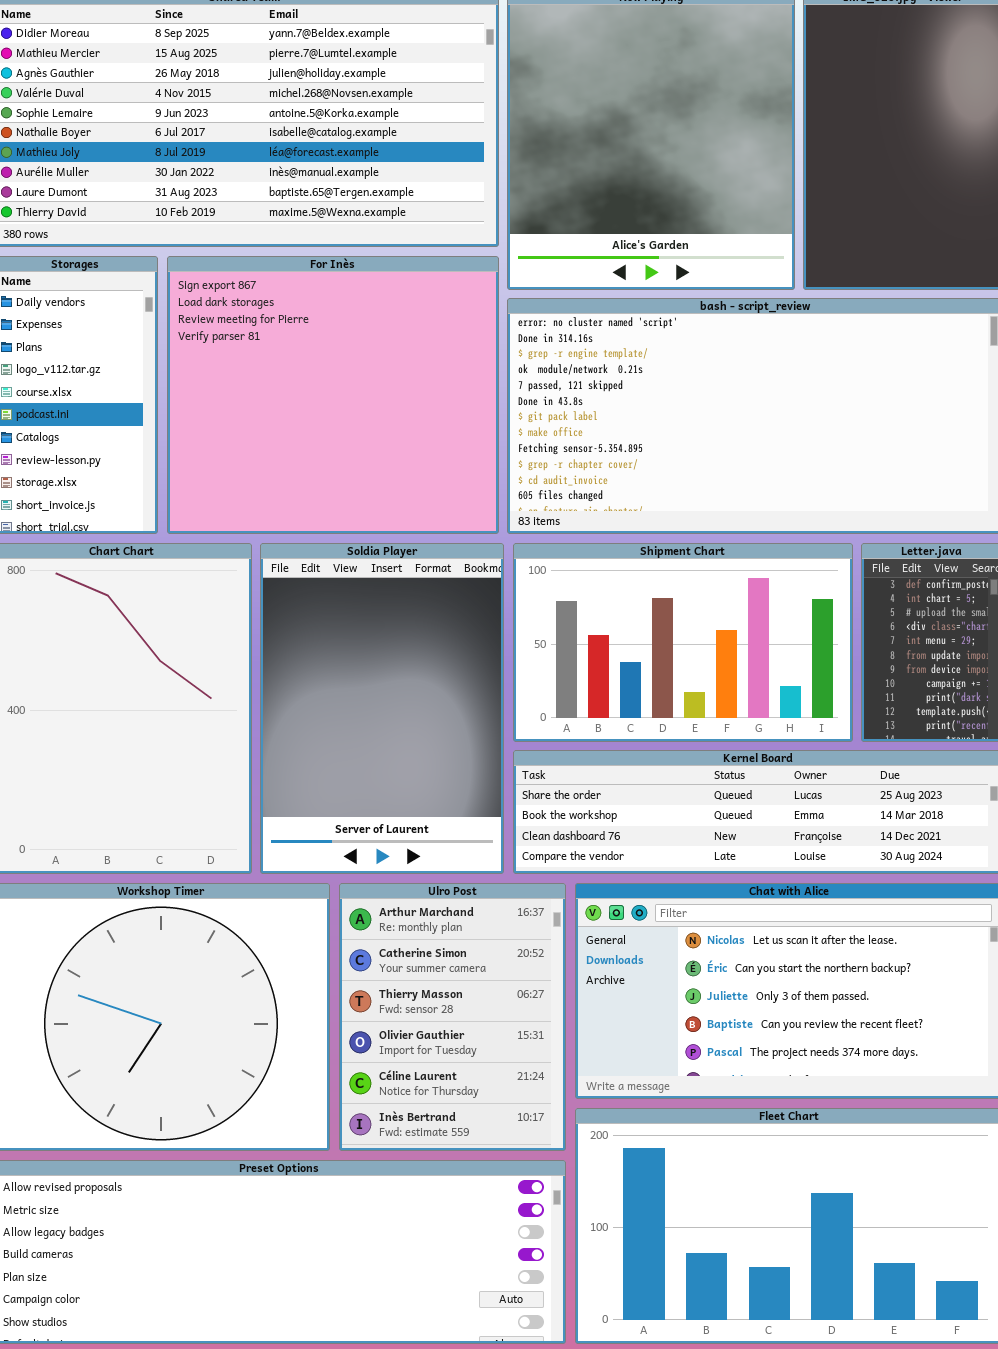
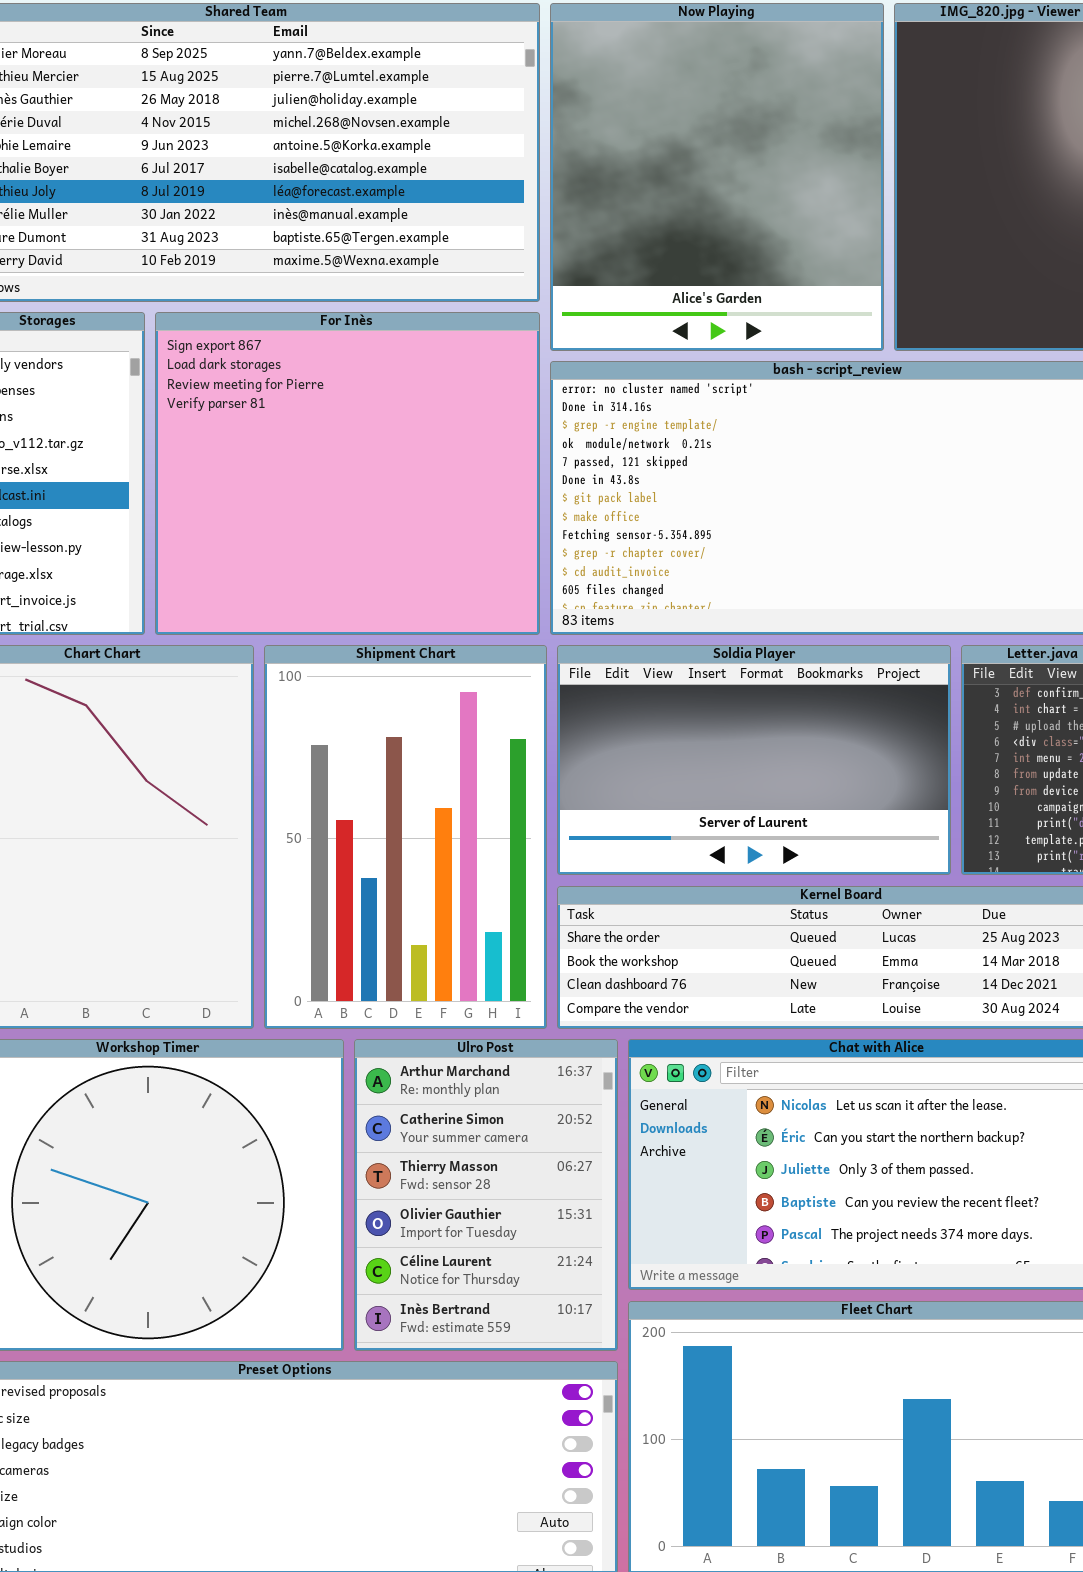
Soldia Player: [260,543,504,874] -> [557,645,951,875], moved, resized
Shipment Chart: [513,543,853,742] -> [264,645,547,1029], moved, resized

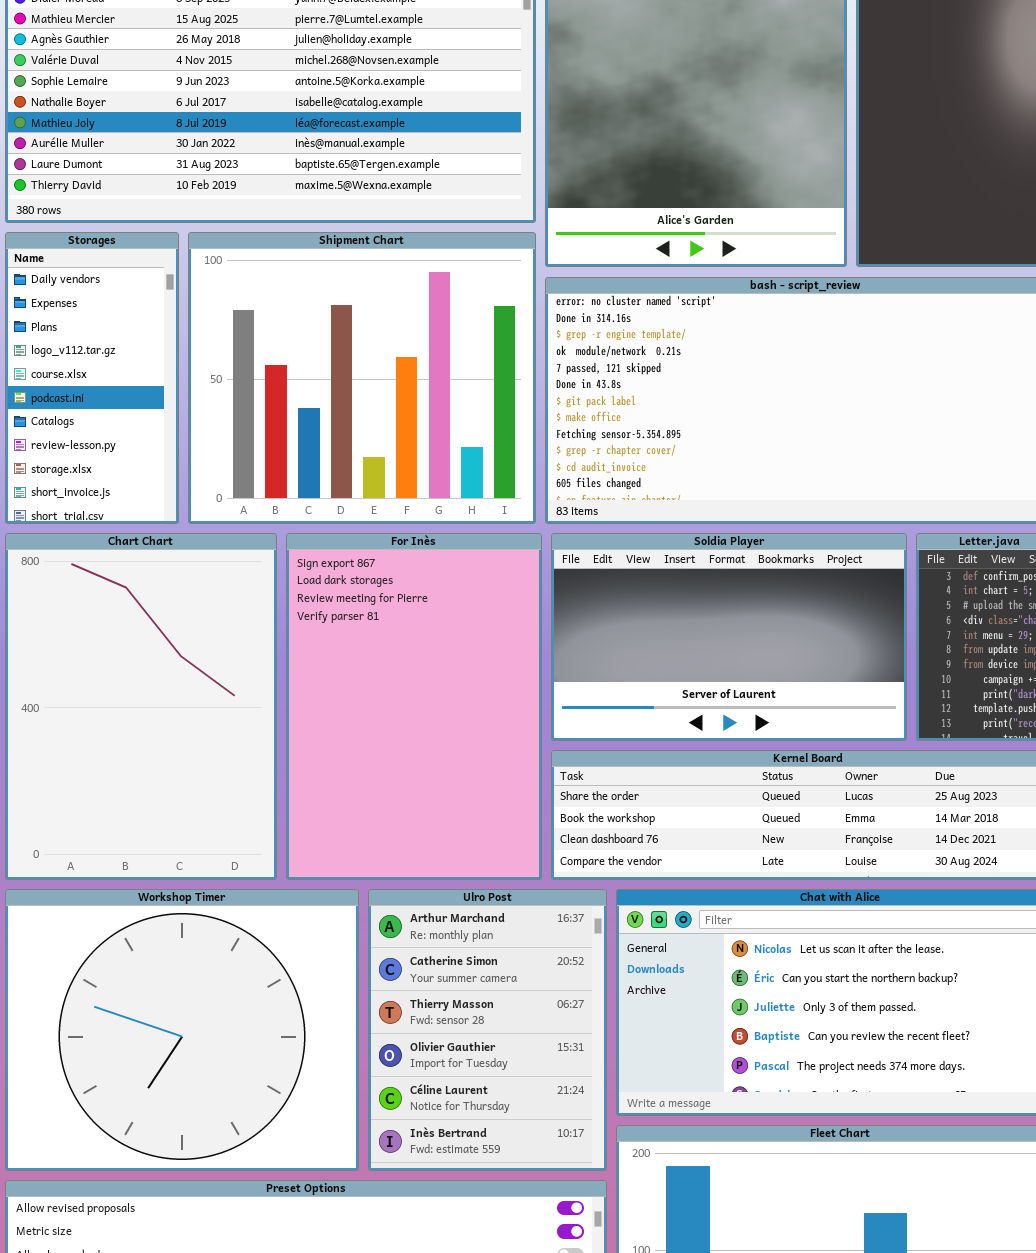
For Inès: [155,312,540,635] -> [286,533,542,880], moved, resized
Shipment Chart: [264,645,547,1029] -> [188,232,536,524], moved, resized

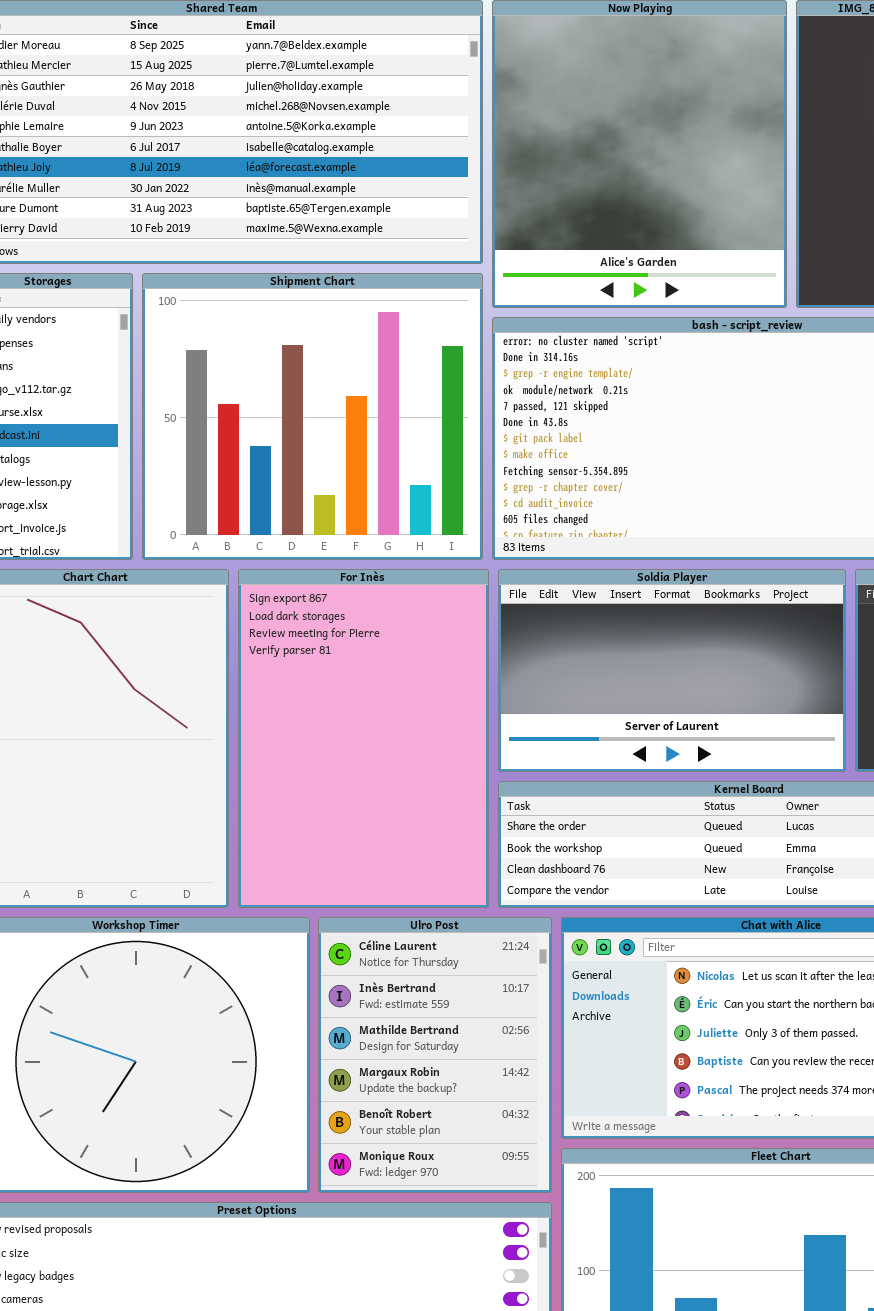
Ulro Post: [368,889,607,1171] -> [318,917,552,1193], scrolled down 4 rows

